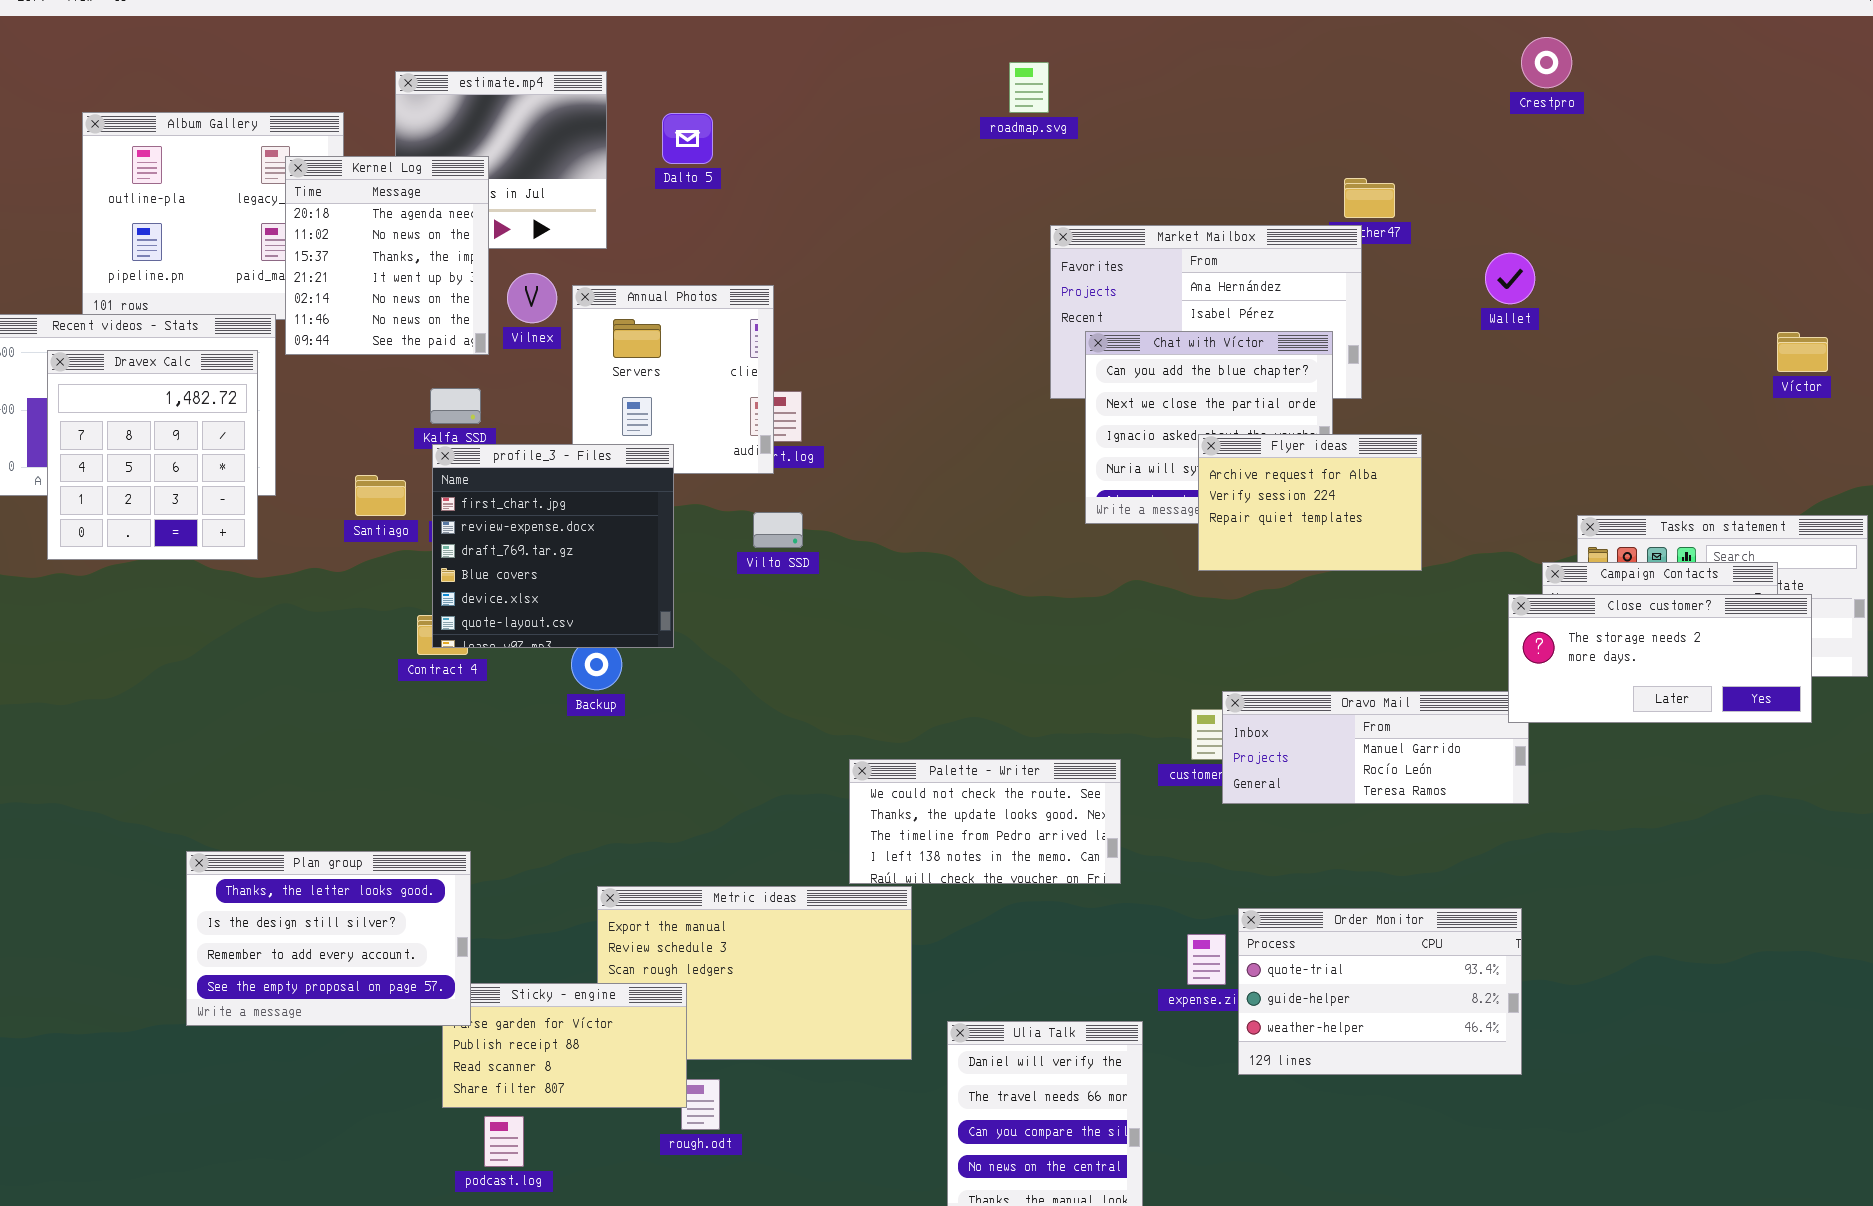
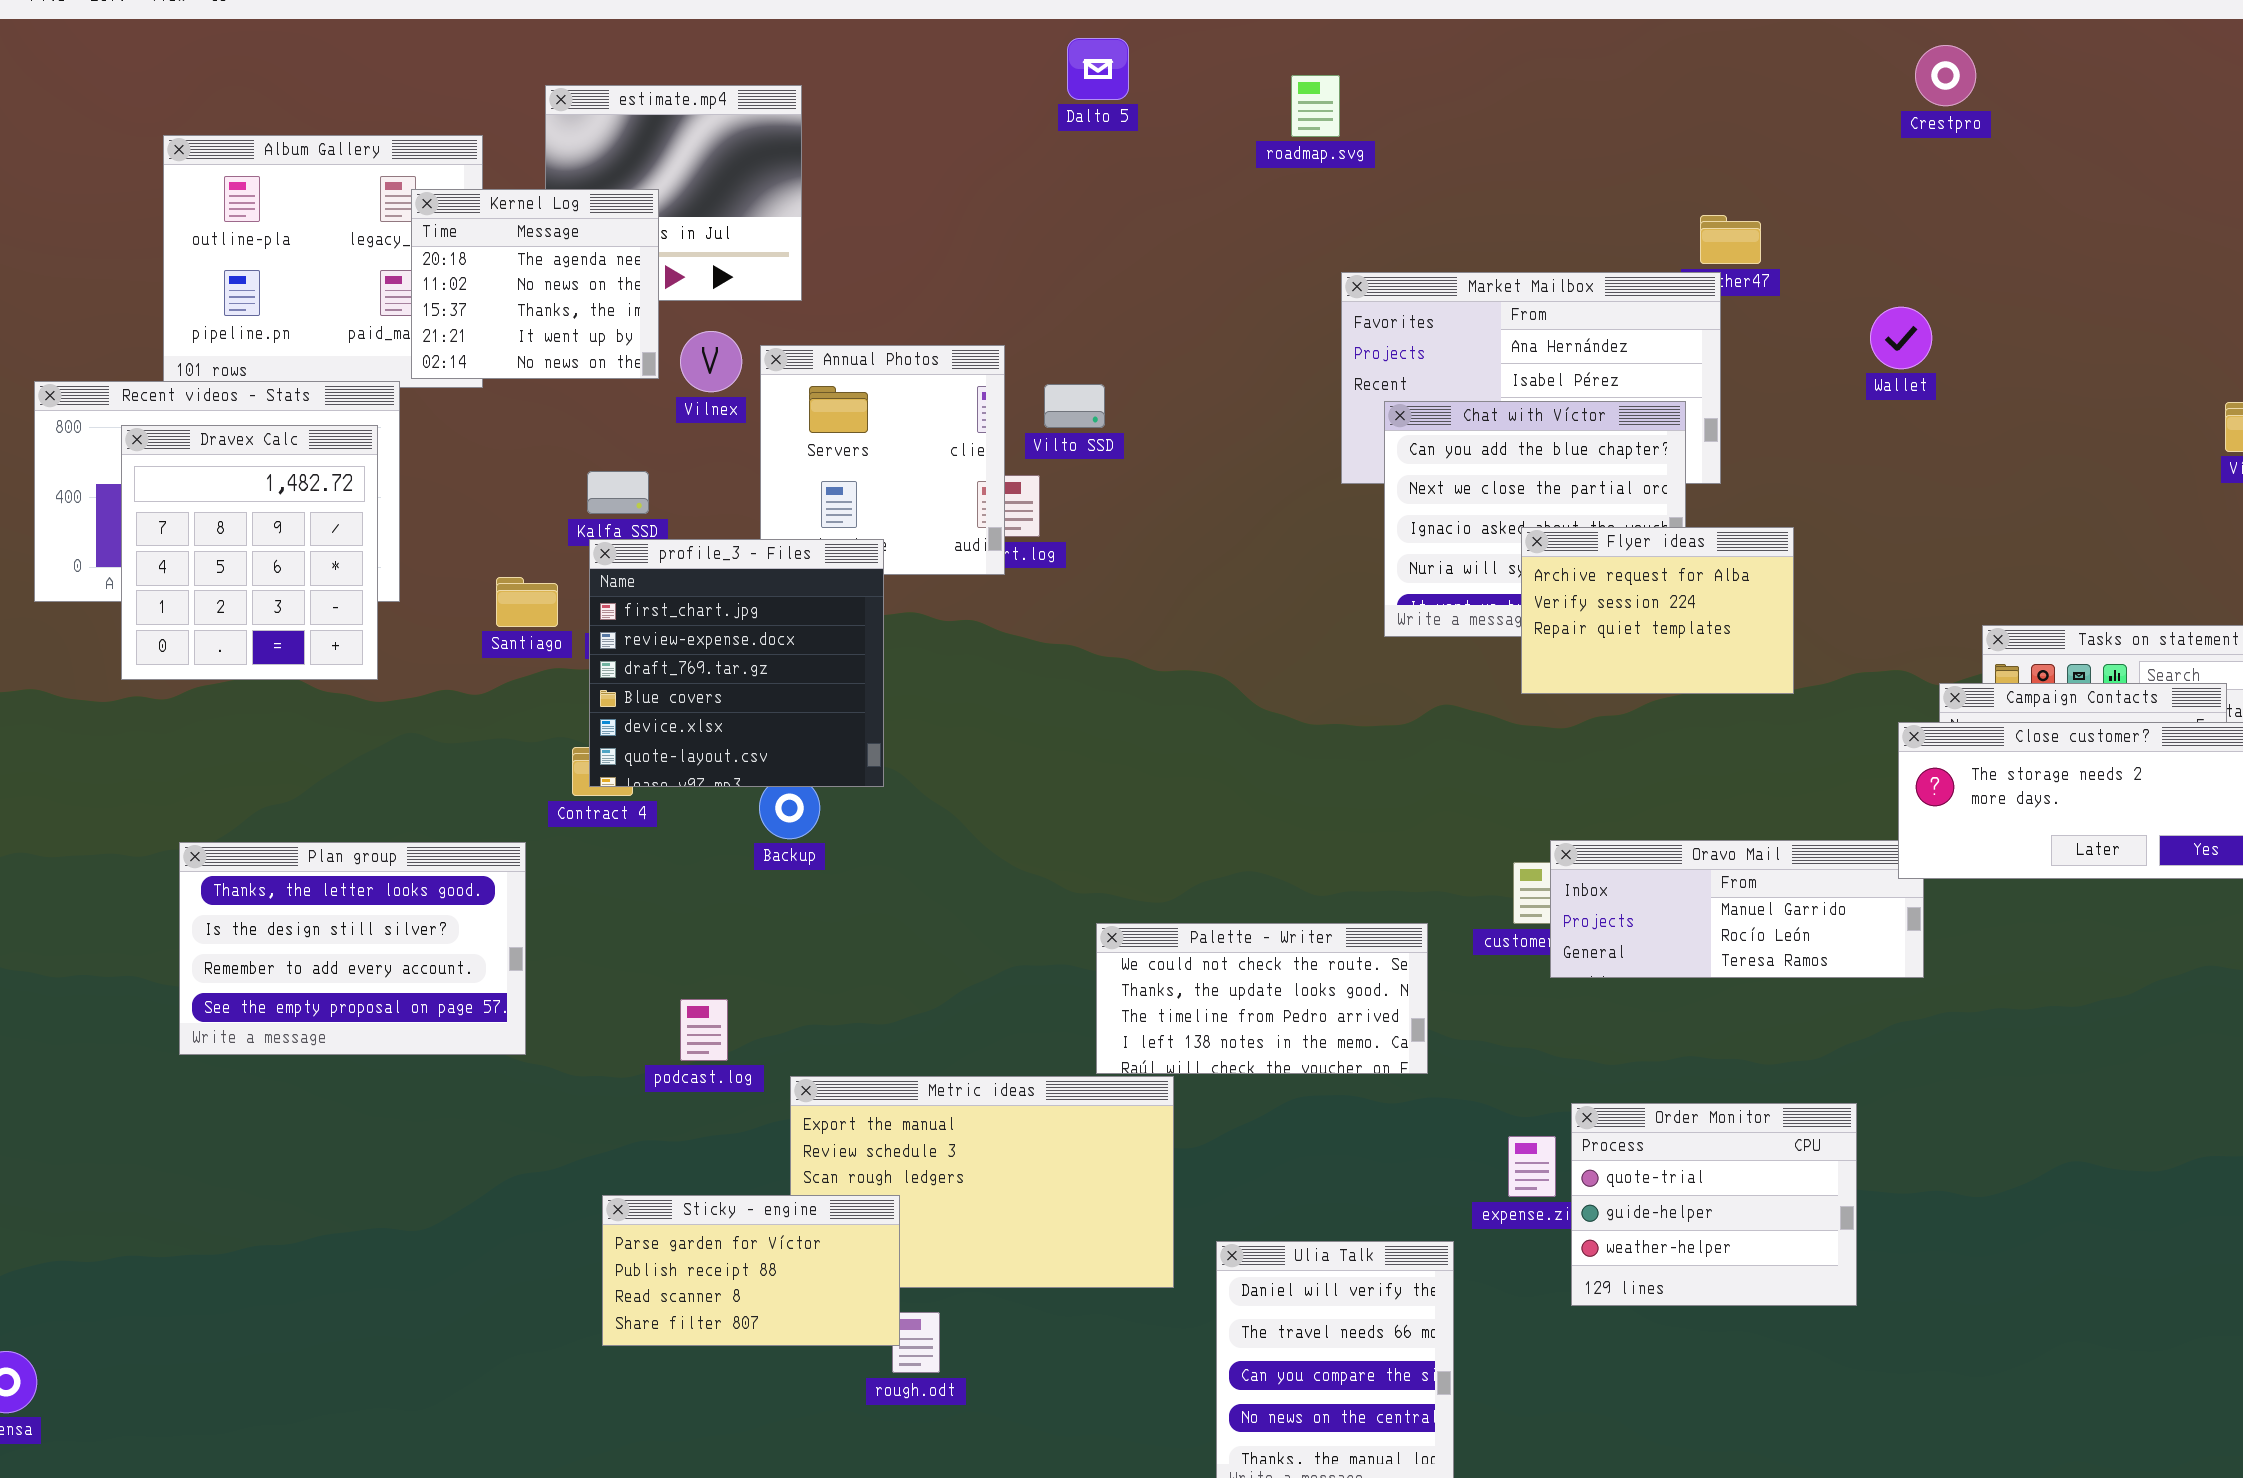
Dalto 5: [662,113,713,164] -> [1067,38,1129,100], moved
Kernel Log: [285,156,489,355] -> [411,189,659,379], resized
Vilto SSD: [753,512,803,548] -> [1044,384,1105,428], moved
Plan group: [186,851,471,1026] -> [179,842,526,1055], moved
Order Monitor: [1238,908,1522,1075] -> [1571,1103,1857,1306], resized
podcast.log: [484,1116,524,1167] -> [680,999,728,1061], moved

